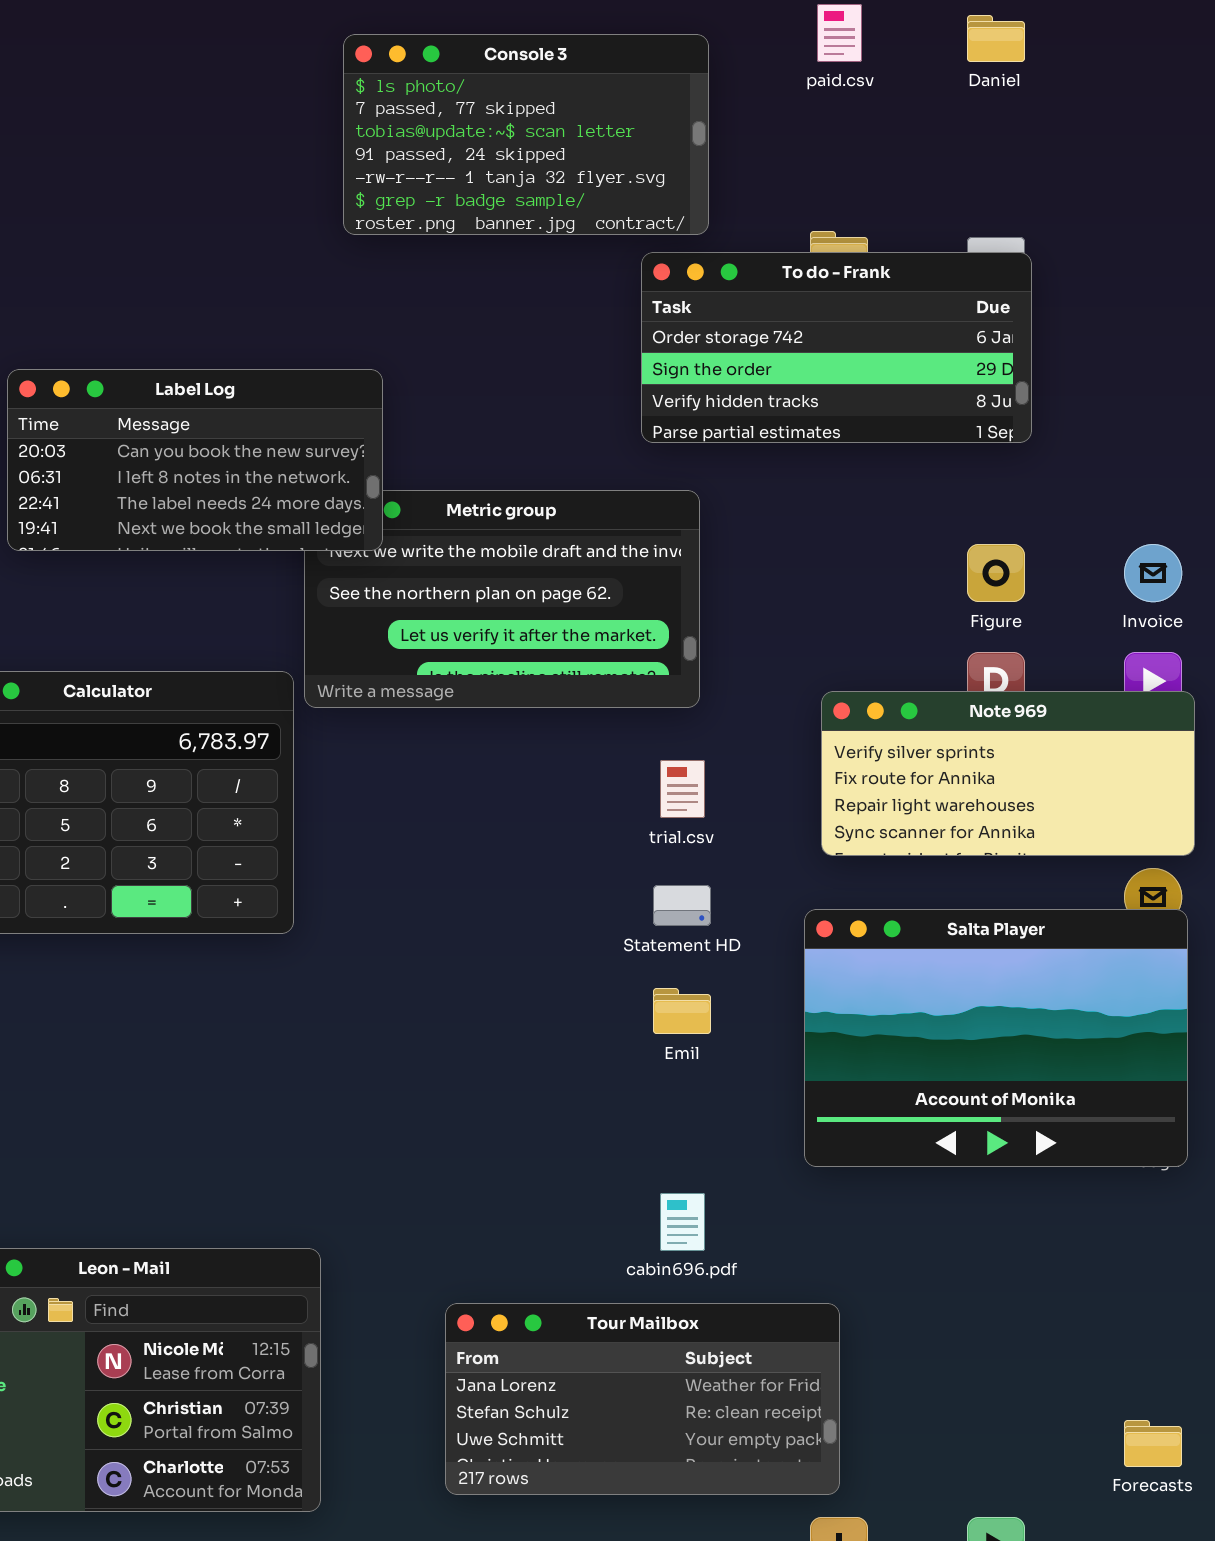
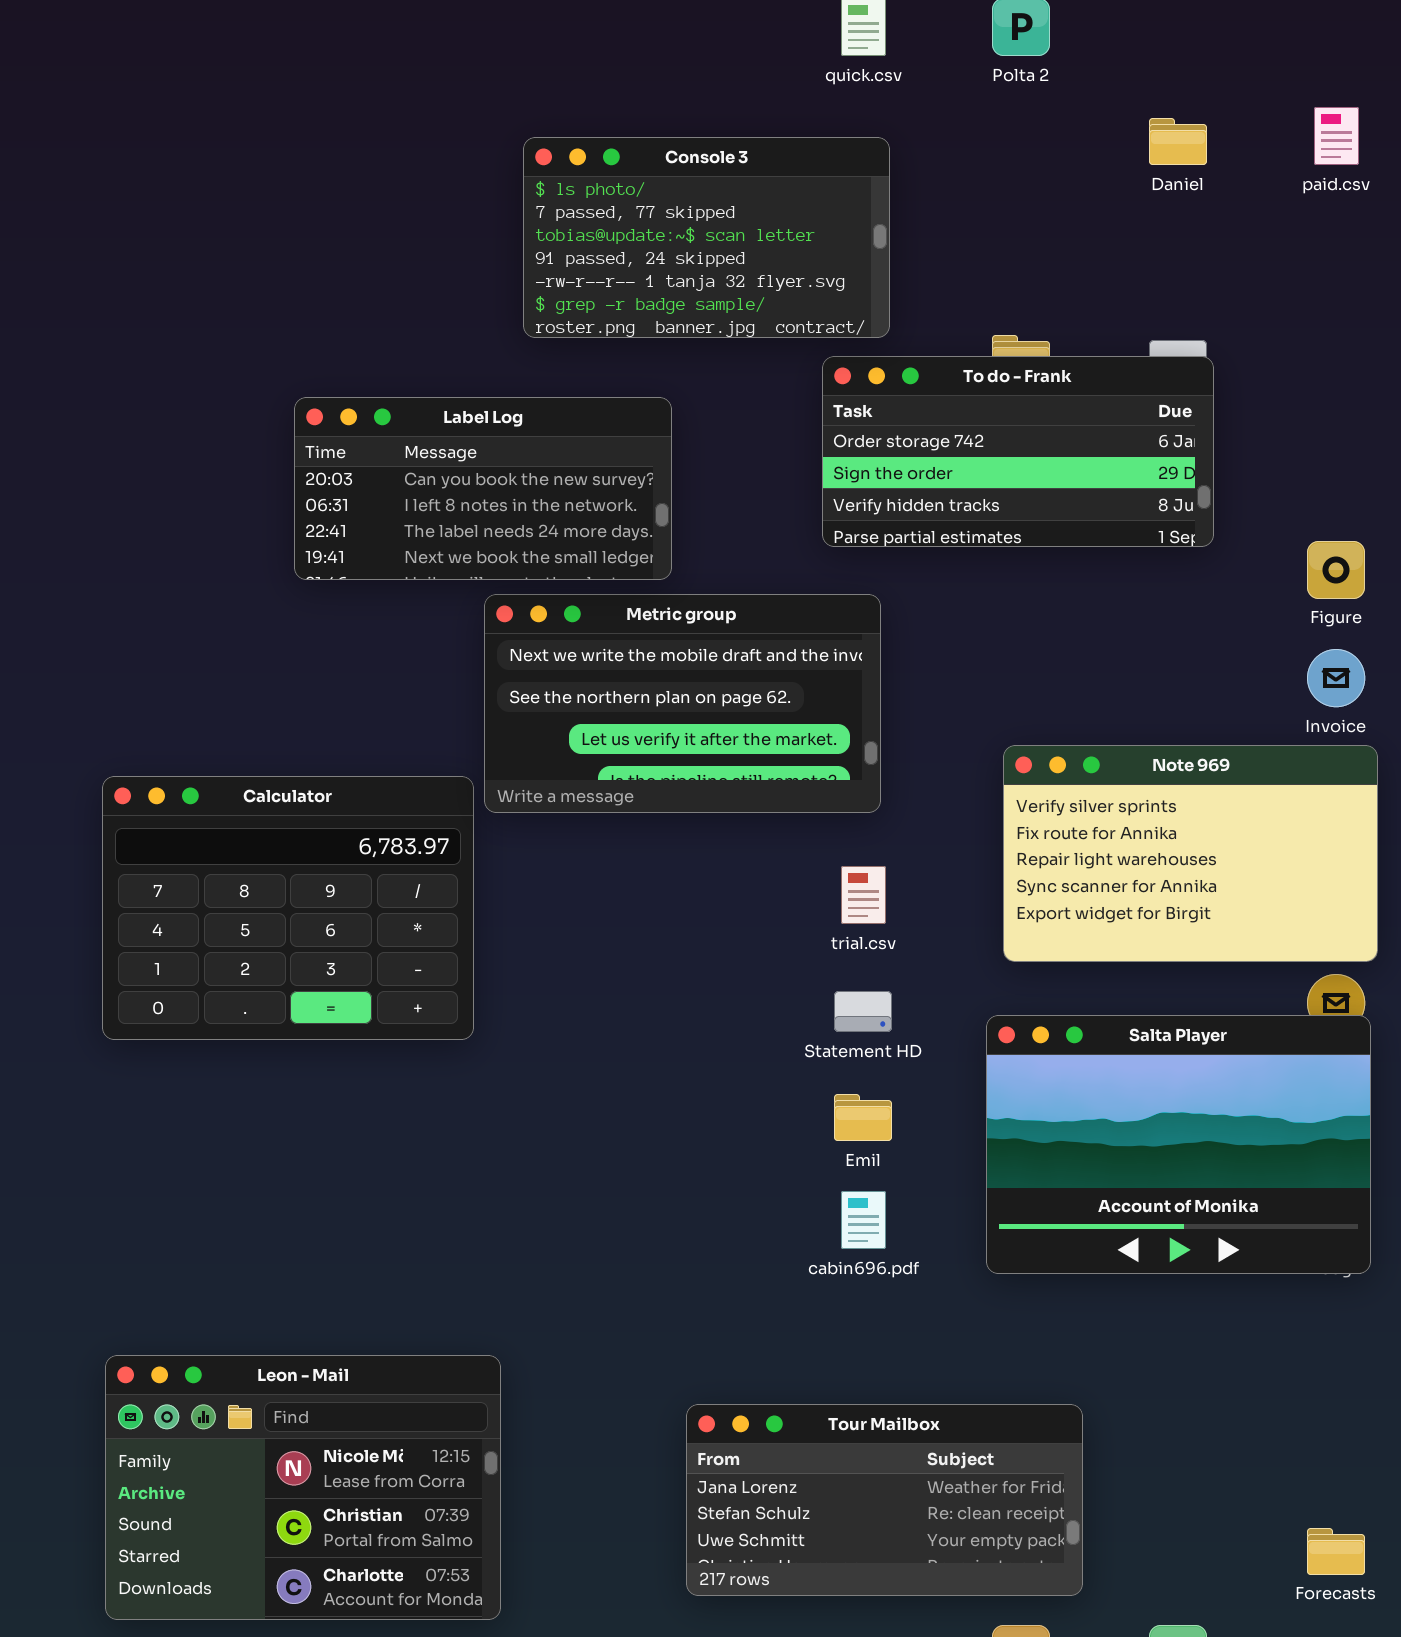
paid.csv: [817,4,862,62] -> [1314,107,1359,165], moved
Label Log: [7,369,383,551] -> [294,397,672,580], moved
Figure: [967,544,1025,602] -> [1307,541,1365,599], moved
Note 969: [821,691,1195,856] -> [1003,745,1378,962], resized
cabin696.pdf: [660,1193,705,1251] -> [841,1191,886,1249], moved
Tour Mailbox: [445,1303,840,1495] -> [686,1404,1083,1596], moved

